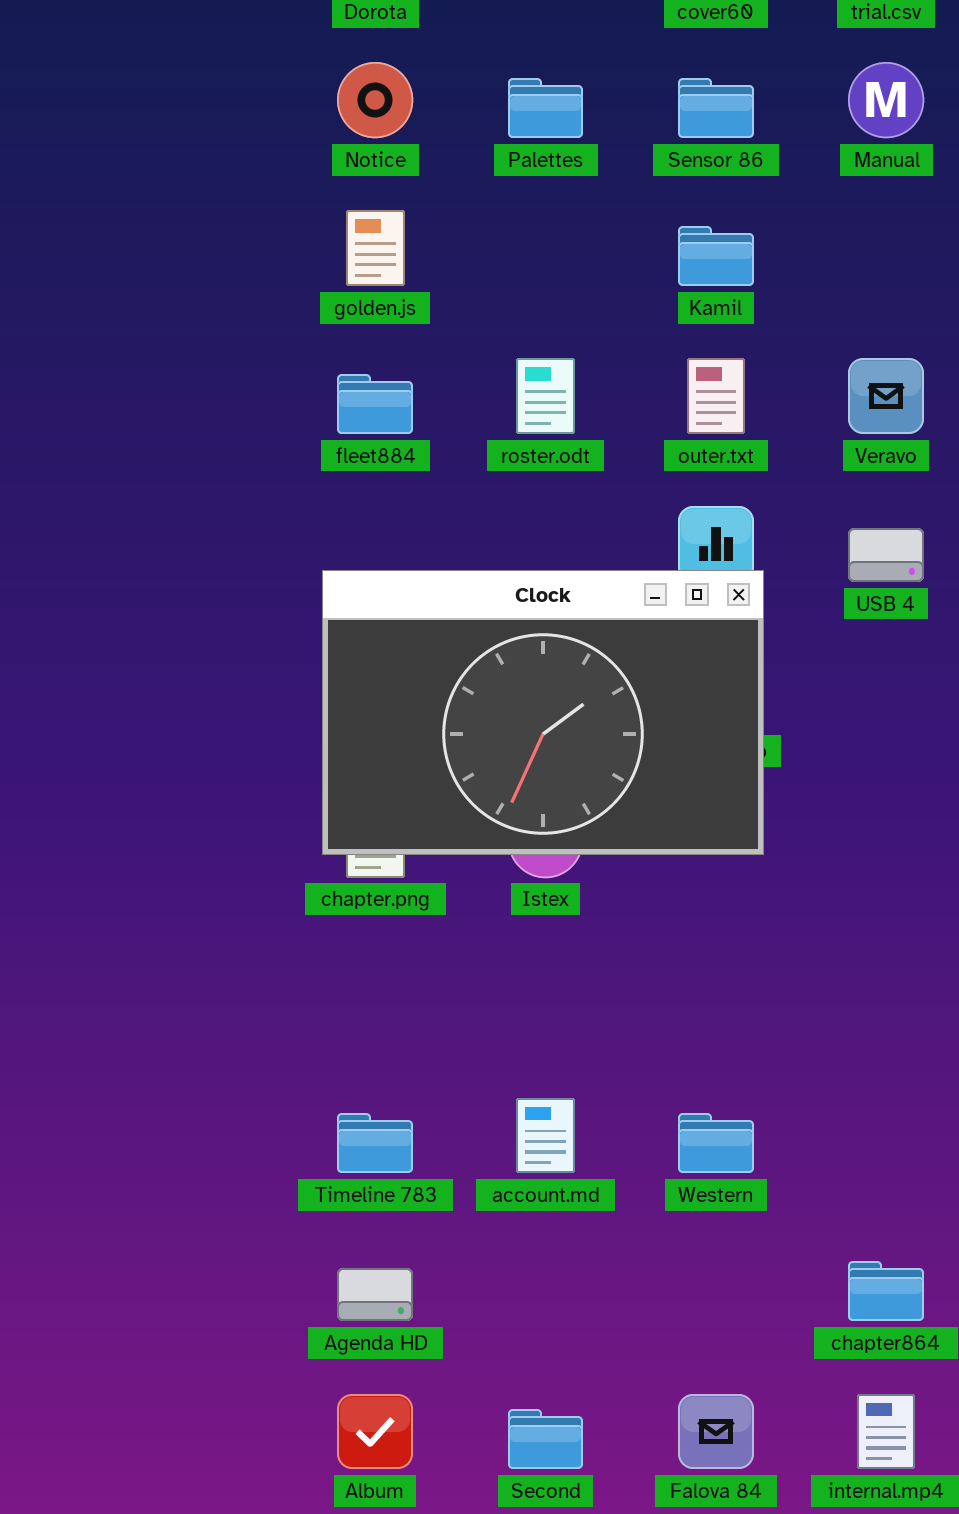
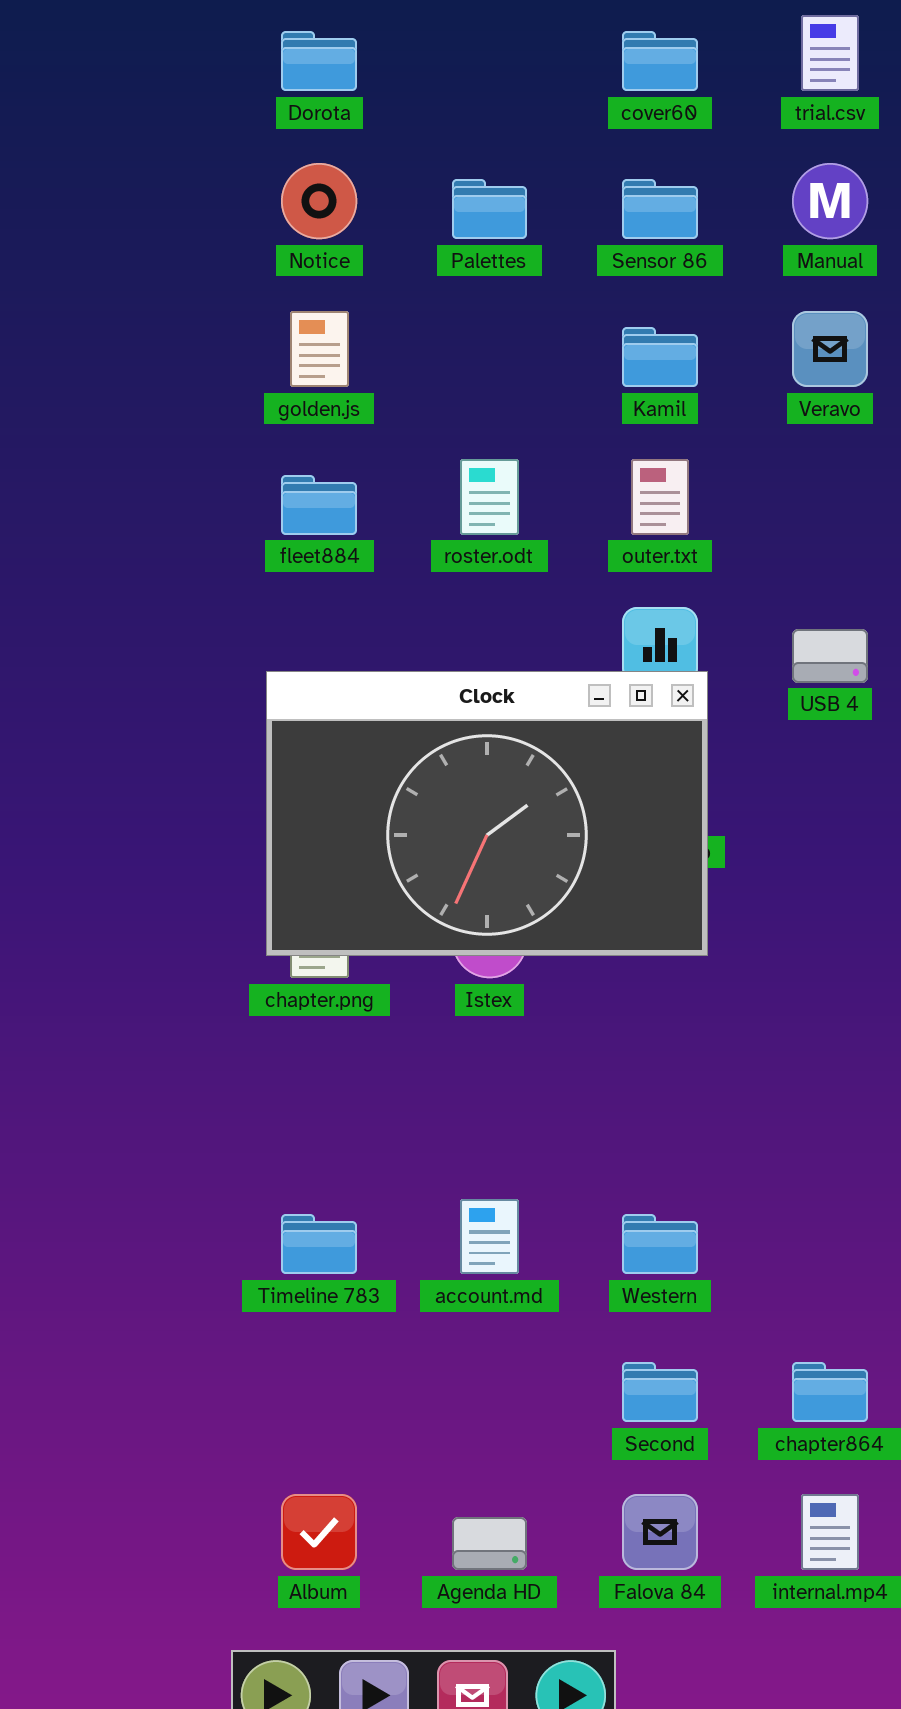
Veravo: [848,358,924,434] -> [792,311,868,387], moved
Agenda HD: [337,1268,413,1321] -> [452,1517,527,1570], moved
Second: [508,1409,583,1469] -> [622,1362,698,1422], moved

